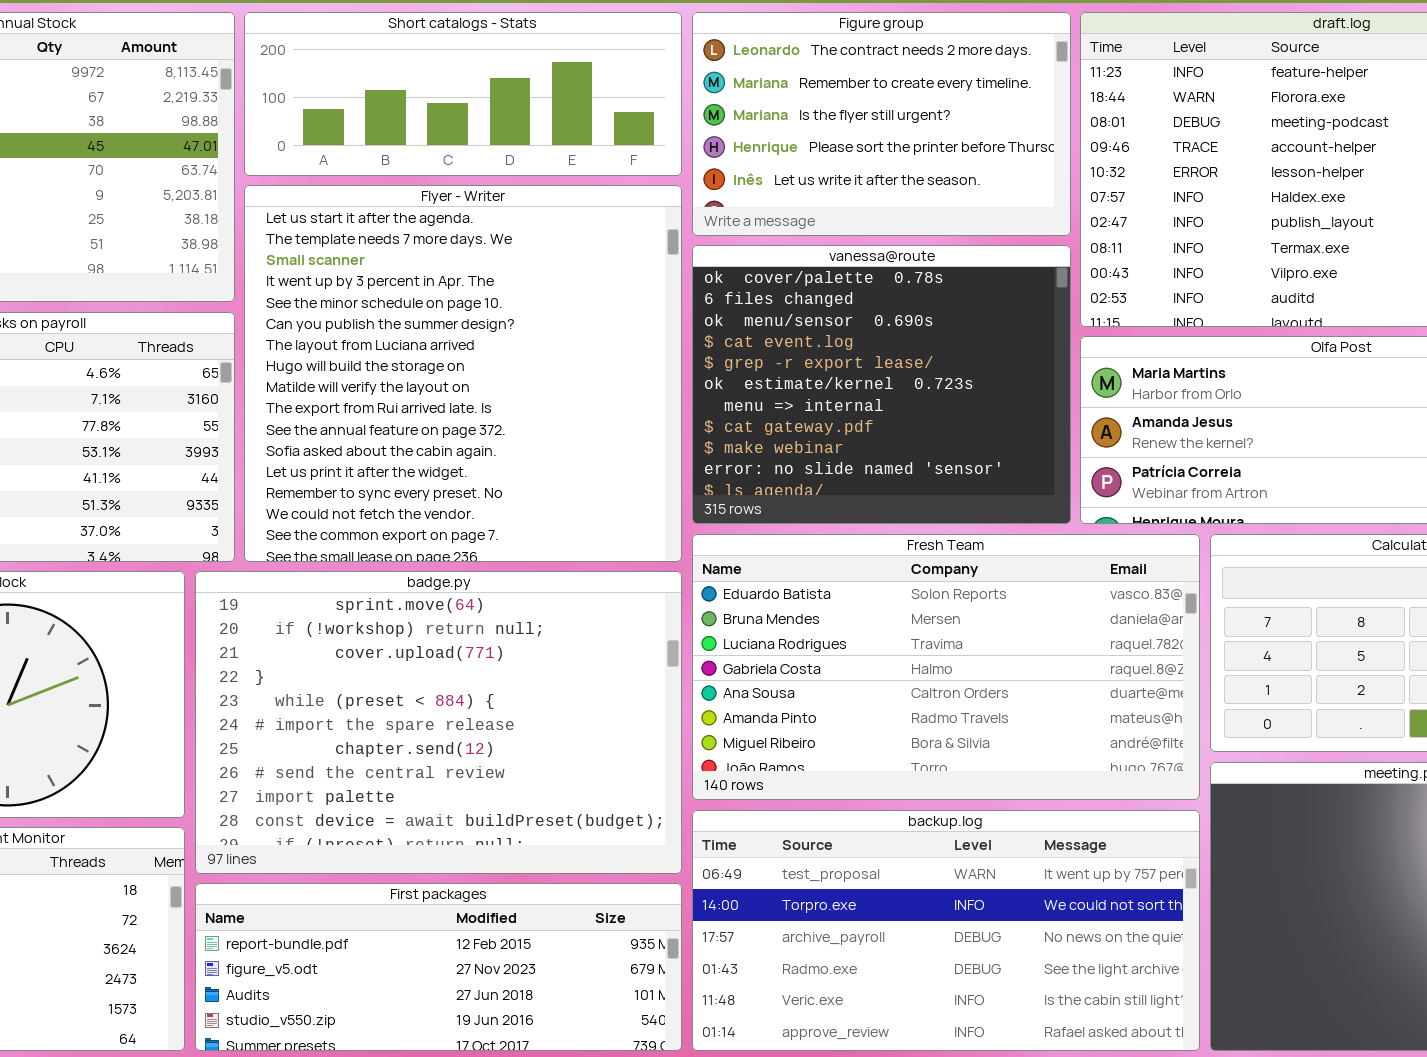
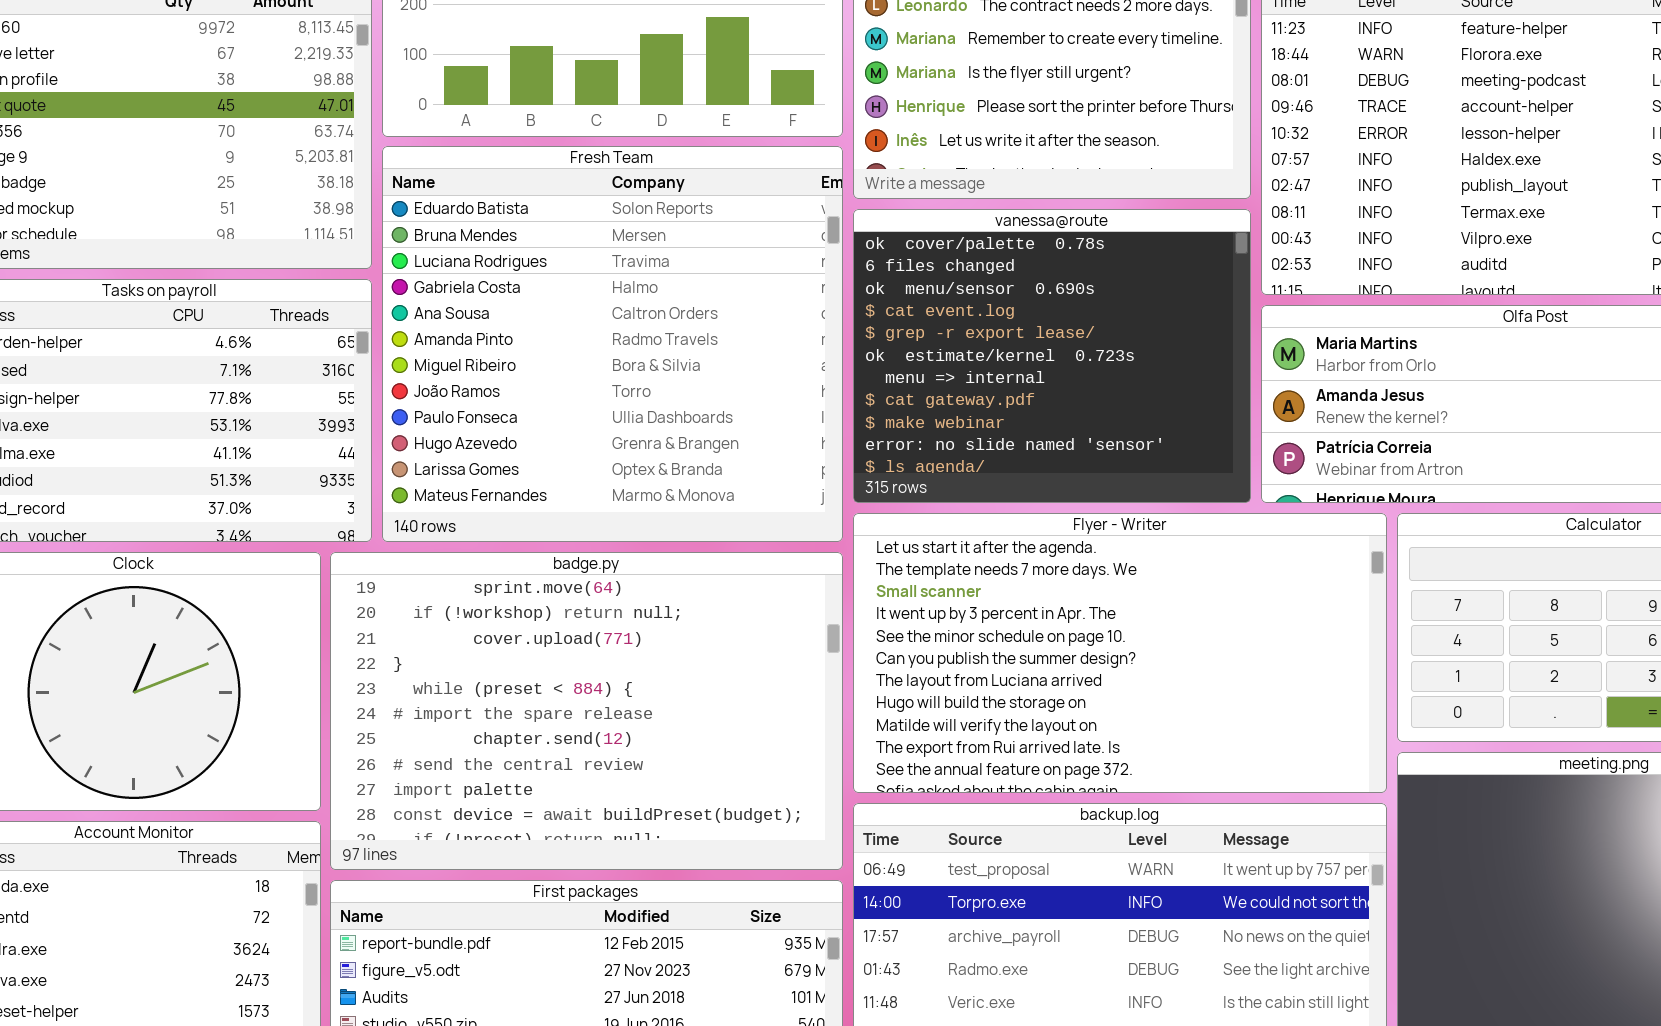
Flyer - Writer: [244,185,682,562] -> [853,513,1387,793], moved, resized
Fresh Team: [692,534,1200,800] -> [382,146,843,542], moved, resized

